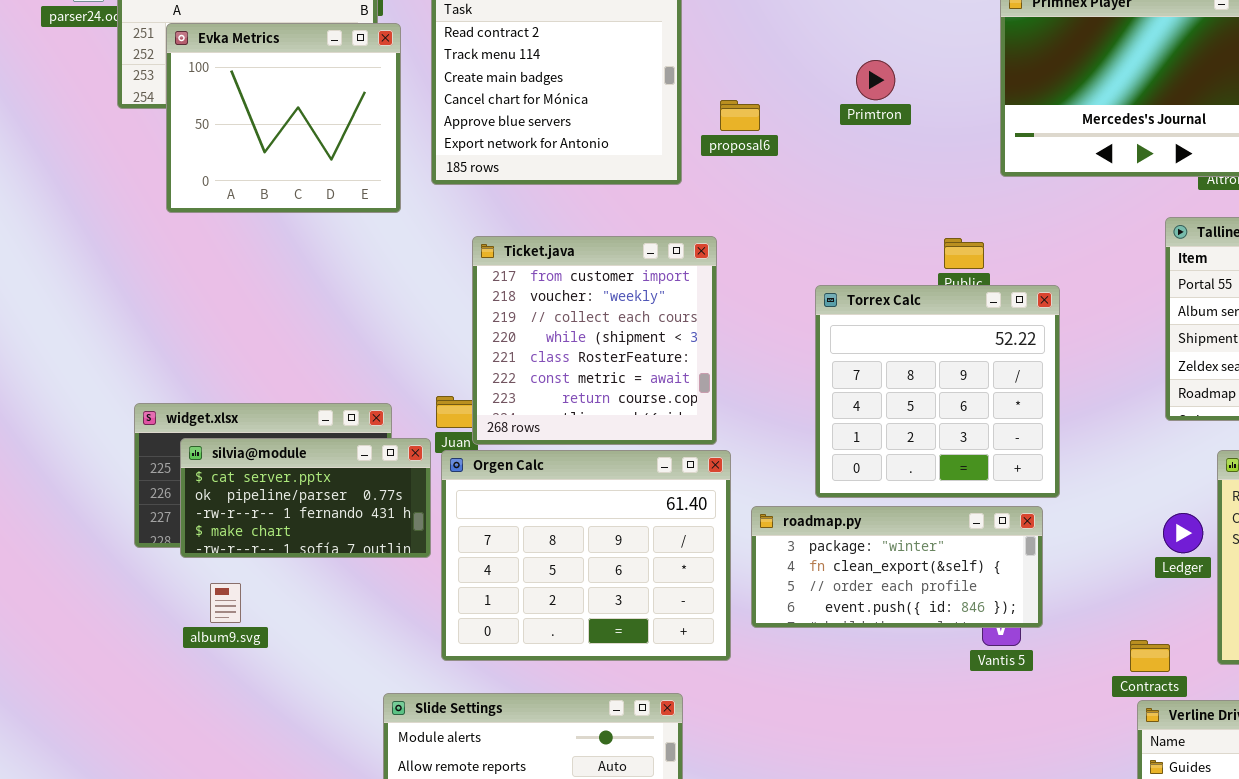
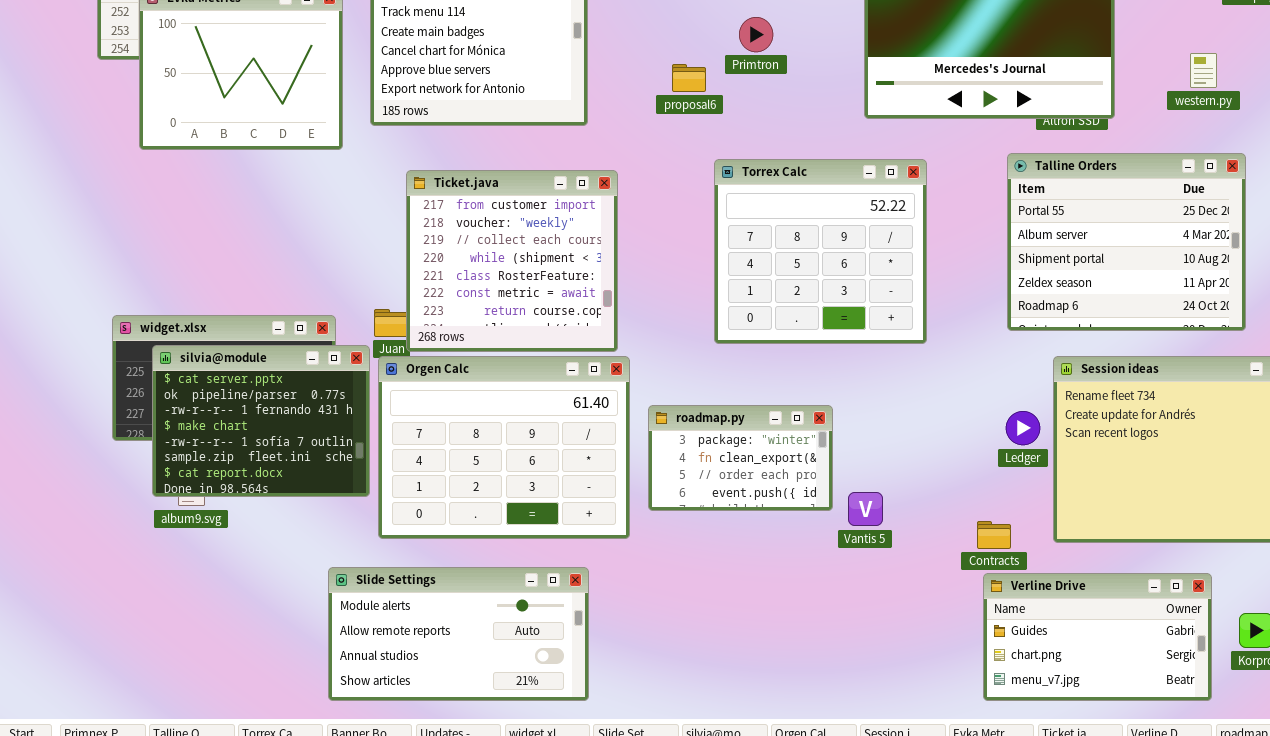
proposal6: [720,100,760,131] -> [672,64,706,92], moved
Torrex Calc: [815,285,1060,498] -> [714,159,927,344], moved
silvia@module: [180,438,431,558] -> [152,345,370,497], resized
roadmap.py: [751,506,1043,628] -> [648,405,833,511], resized

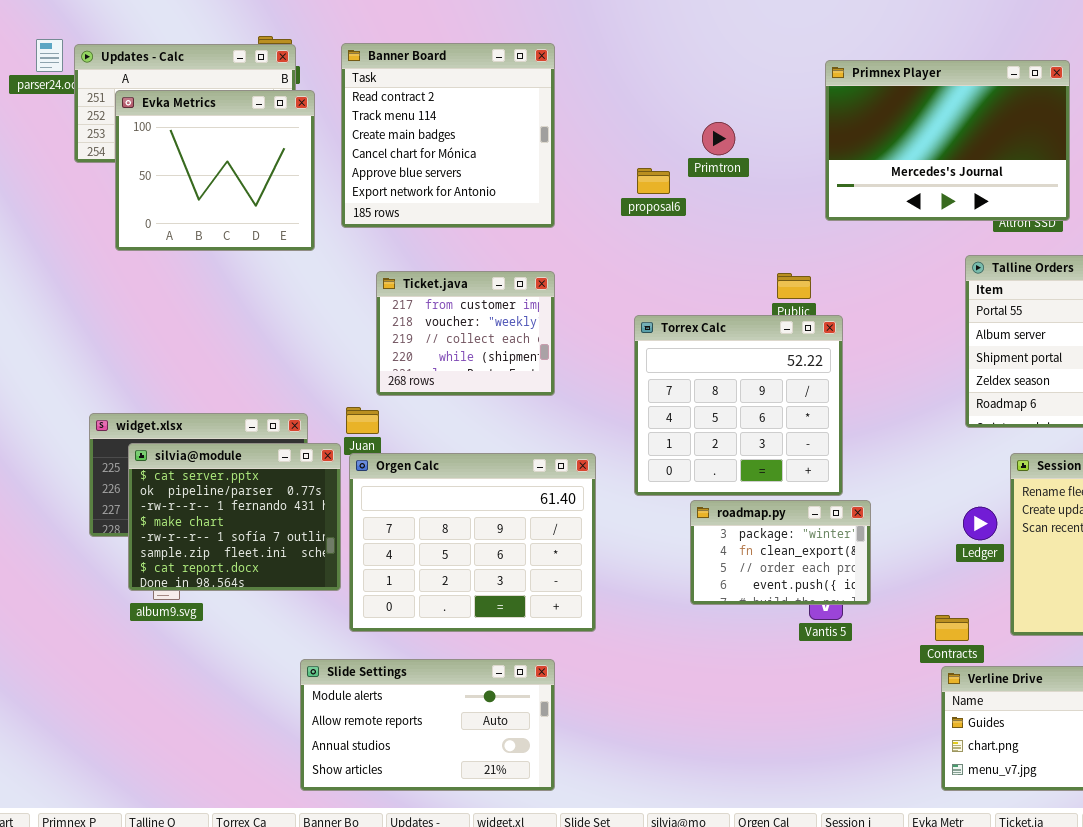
Torrex Calc: [714,159,927,344] -> [634,315,843,496], moved
Ticket.java: [406,170,618,352] -> [376,271,555,396], resized
roadmap.py: [648,405,833,511] -> [690,500,871,605], moved

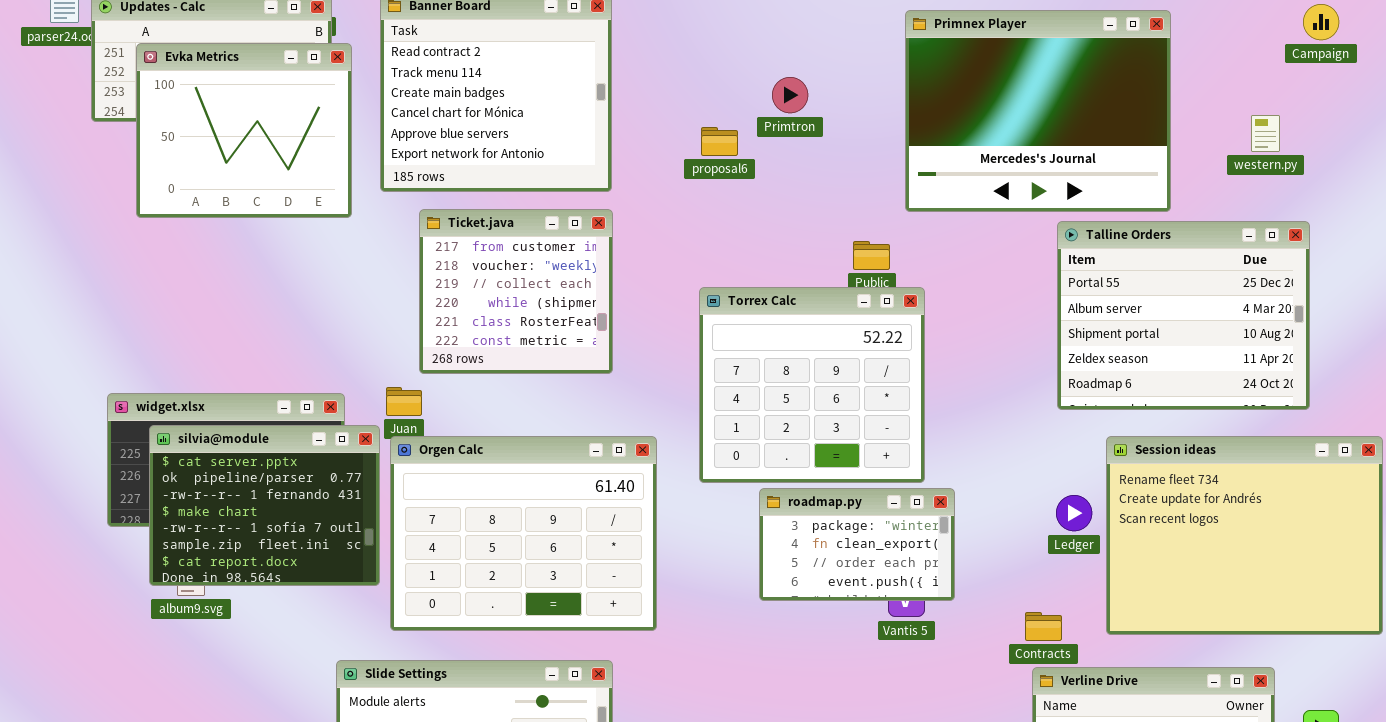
Primnex Player: [825,60,1070,221] -> [905,10,1171,212], resized
Ticket.java: [376,271,555,396] -> [419,209,613,374], resized

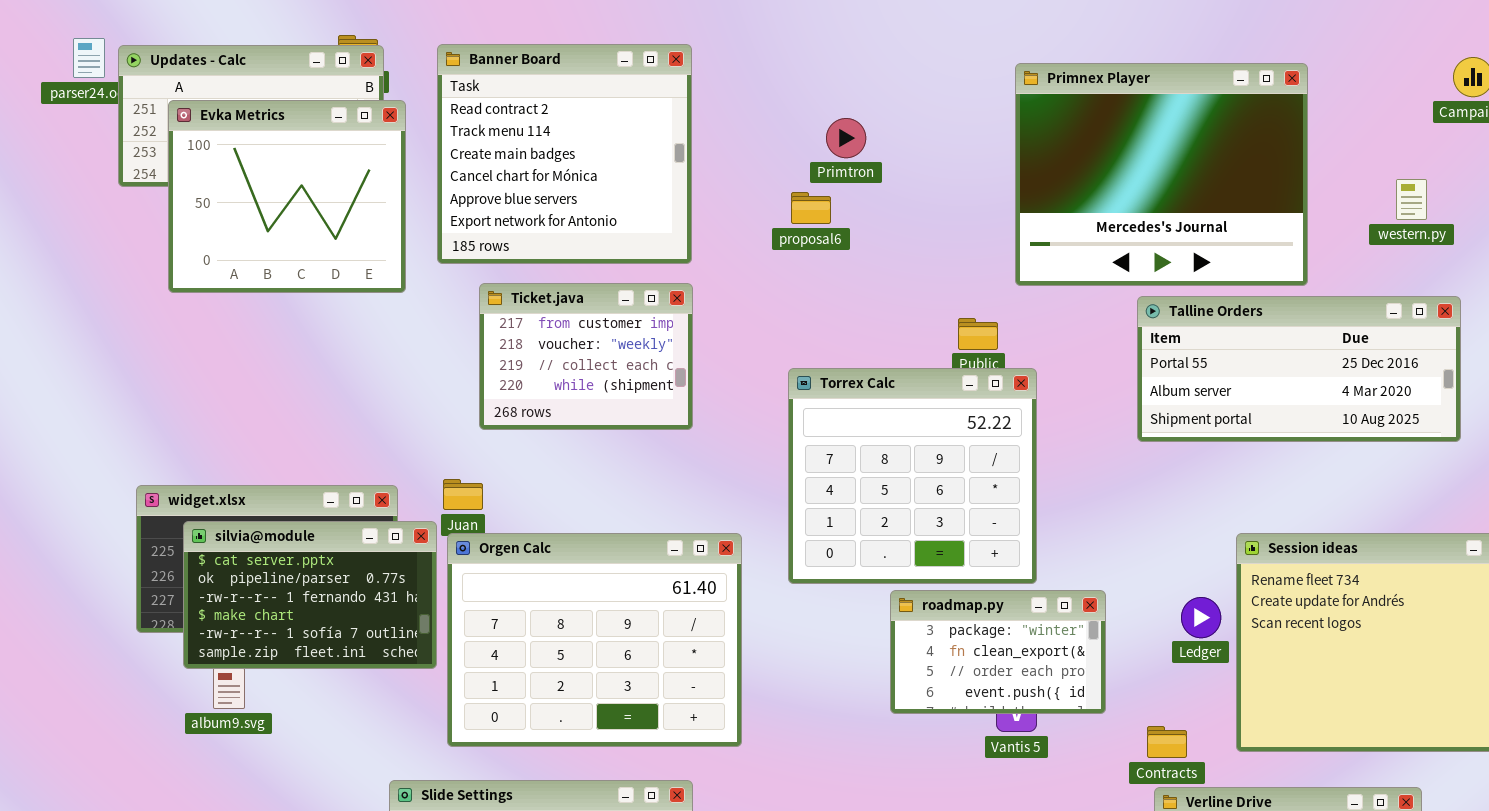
Primtron: [772,77,808,113] -> [826,118,866,158], moved
Ticket.java: [419,209,613,374] -> [479,283,693,430], resized
Talline Orders: [1057,221,1310,410] -> [1137,296,1461,442], resized
silvia@module: [149,425,380,586] -> [183,521,437,669], resized
roadmap.py: [759,488,955,601] -> [890,590,1106,714], moved

